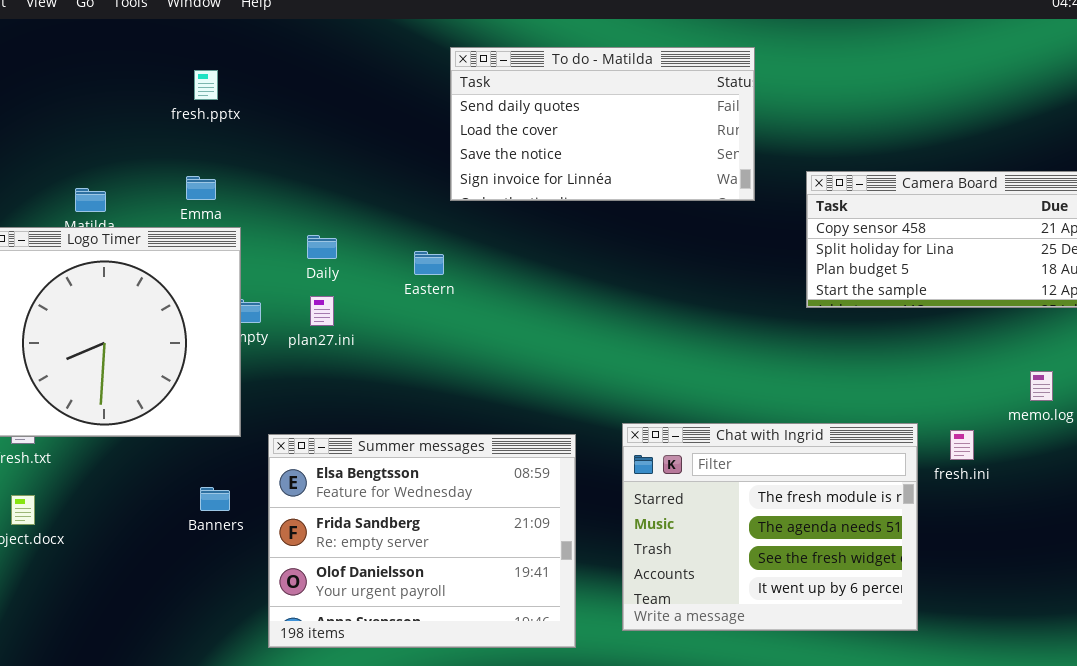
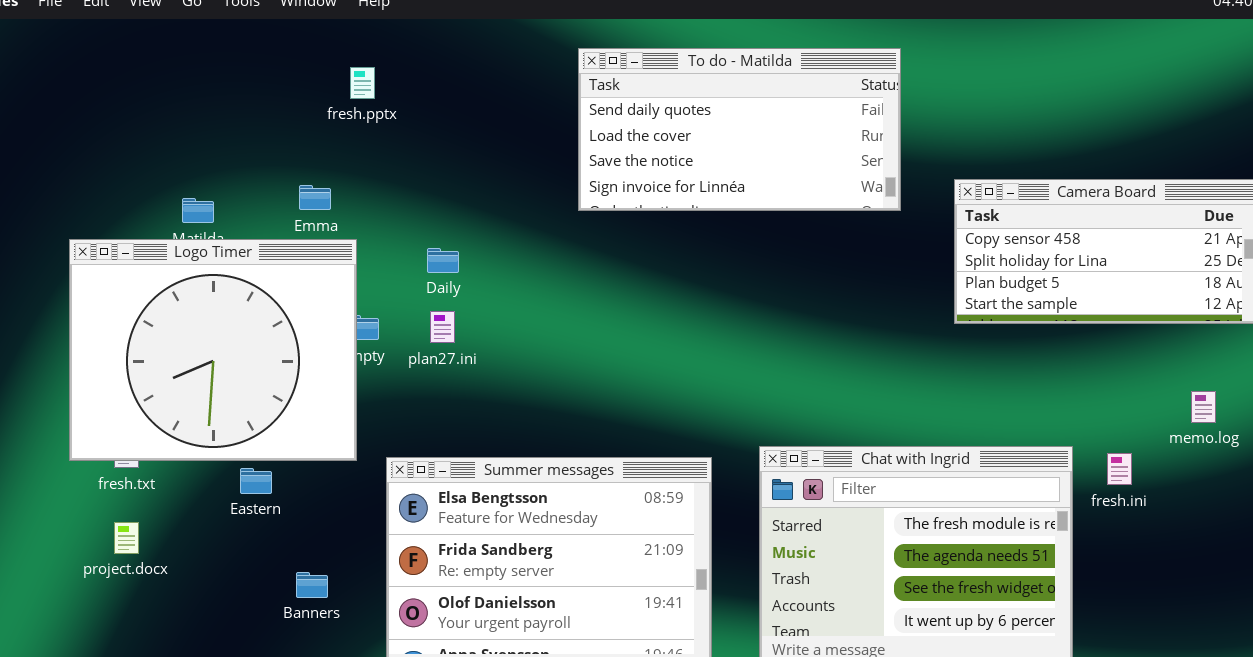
fresh.pptx: [194,70,218,100] -> [350,67,375,99], moved
Eastern: [414,251,444,275] -> [240,468,272,494], moved
Banners: [200,487,230,511] -> [296,572,328,598], moved

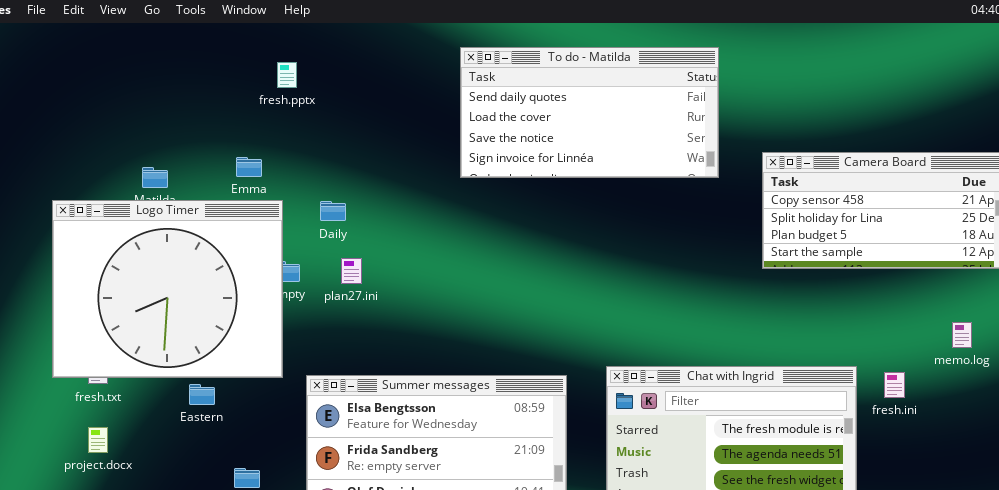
Daily: [427,248,459,273] -> [320,201,346,221], moved

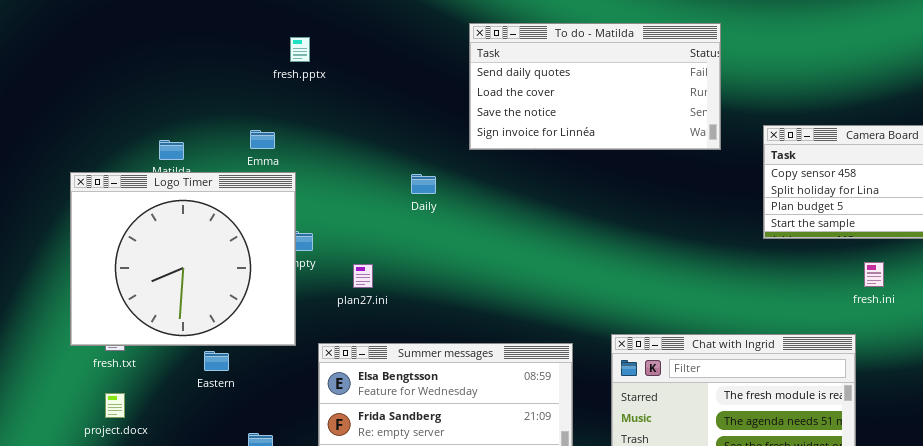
Daily: [320,201,346,221] -> [411,174,436,194], moved
plan27.ini: [341,258,362,284] -> [353,264,373,288], moved
fresh.ini: [884,372,905,398] -> [864,262,884,287], moved

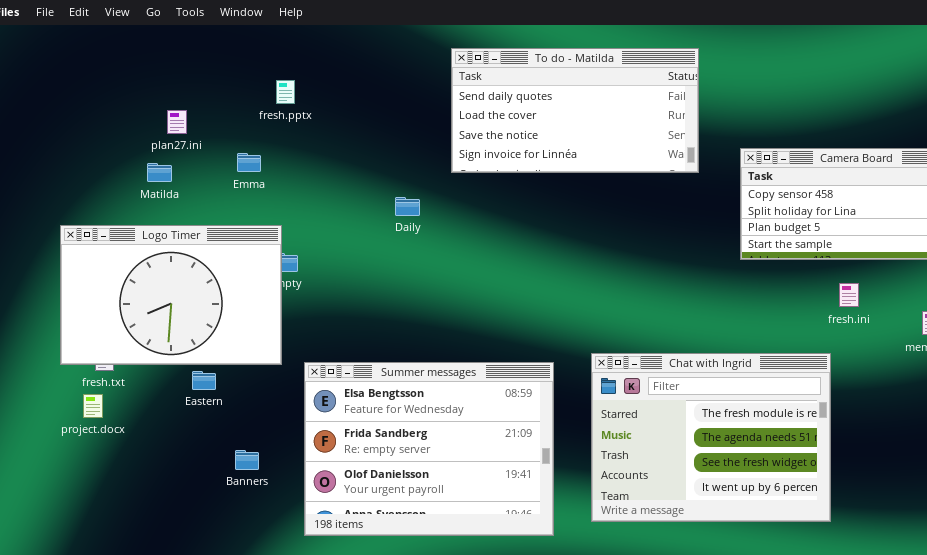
fresh.pptx: [290,37,310,62] -> [276,80,295,104], moved
Logo Timer: [70,172,296,346] -> [60,225,282,365], resized
plan27.ini: [353,264,373,288] -> [167,110,187,134], moved
project.docx: [105,393,125,418] -> [83,394,103,418], moved

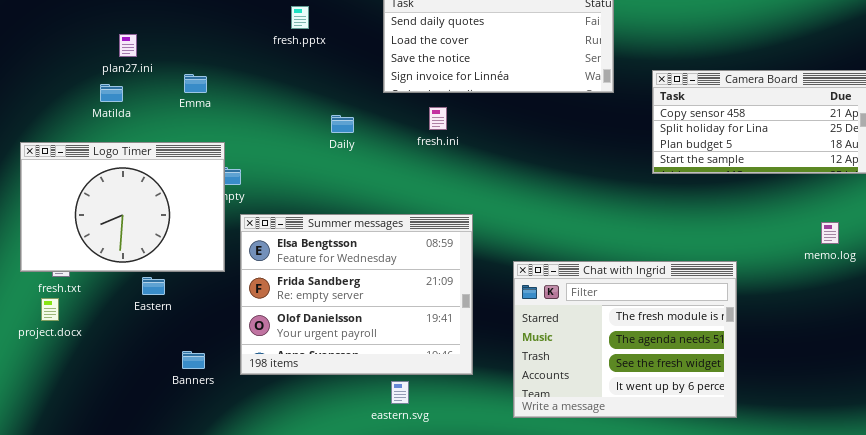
fresh.pptx: [276,80,295,104] -> [291,6,309,29], moved
fresh.ini: [839,283,859,307] -> [429,107,447,130], moved
Summer messages: [304,362,554,536] -> [240,214,473,375], moved

